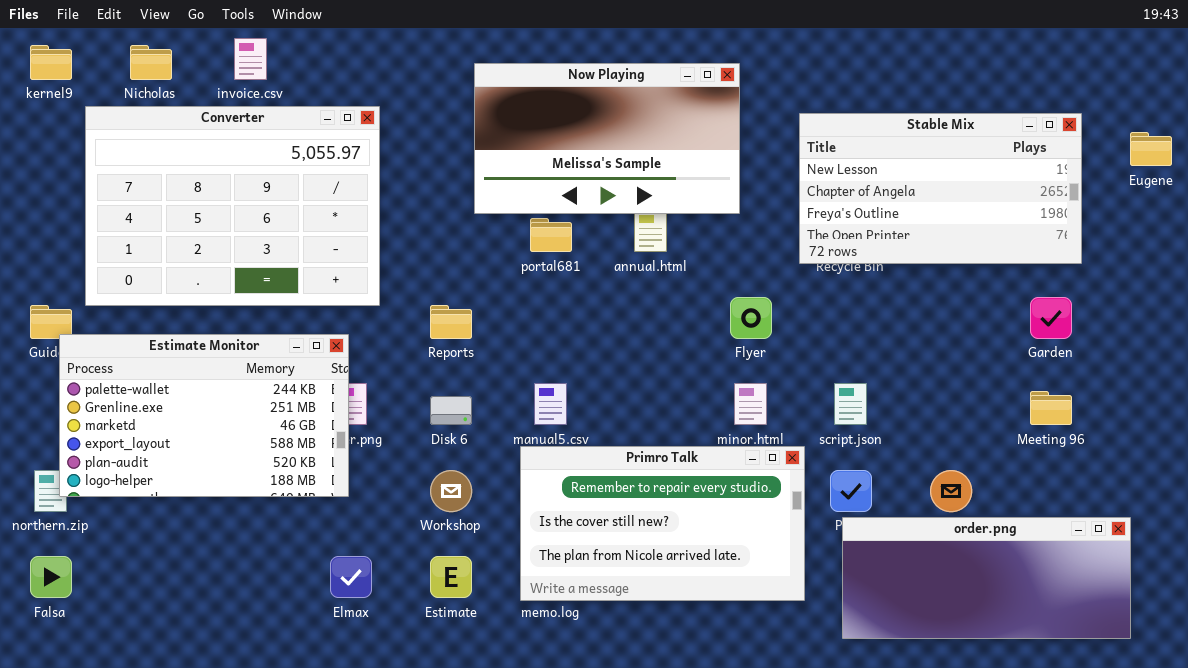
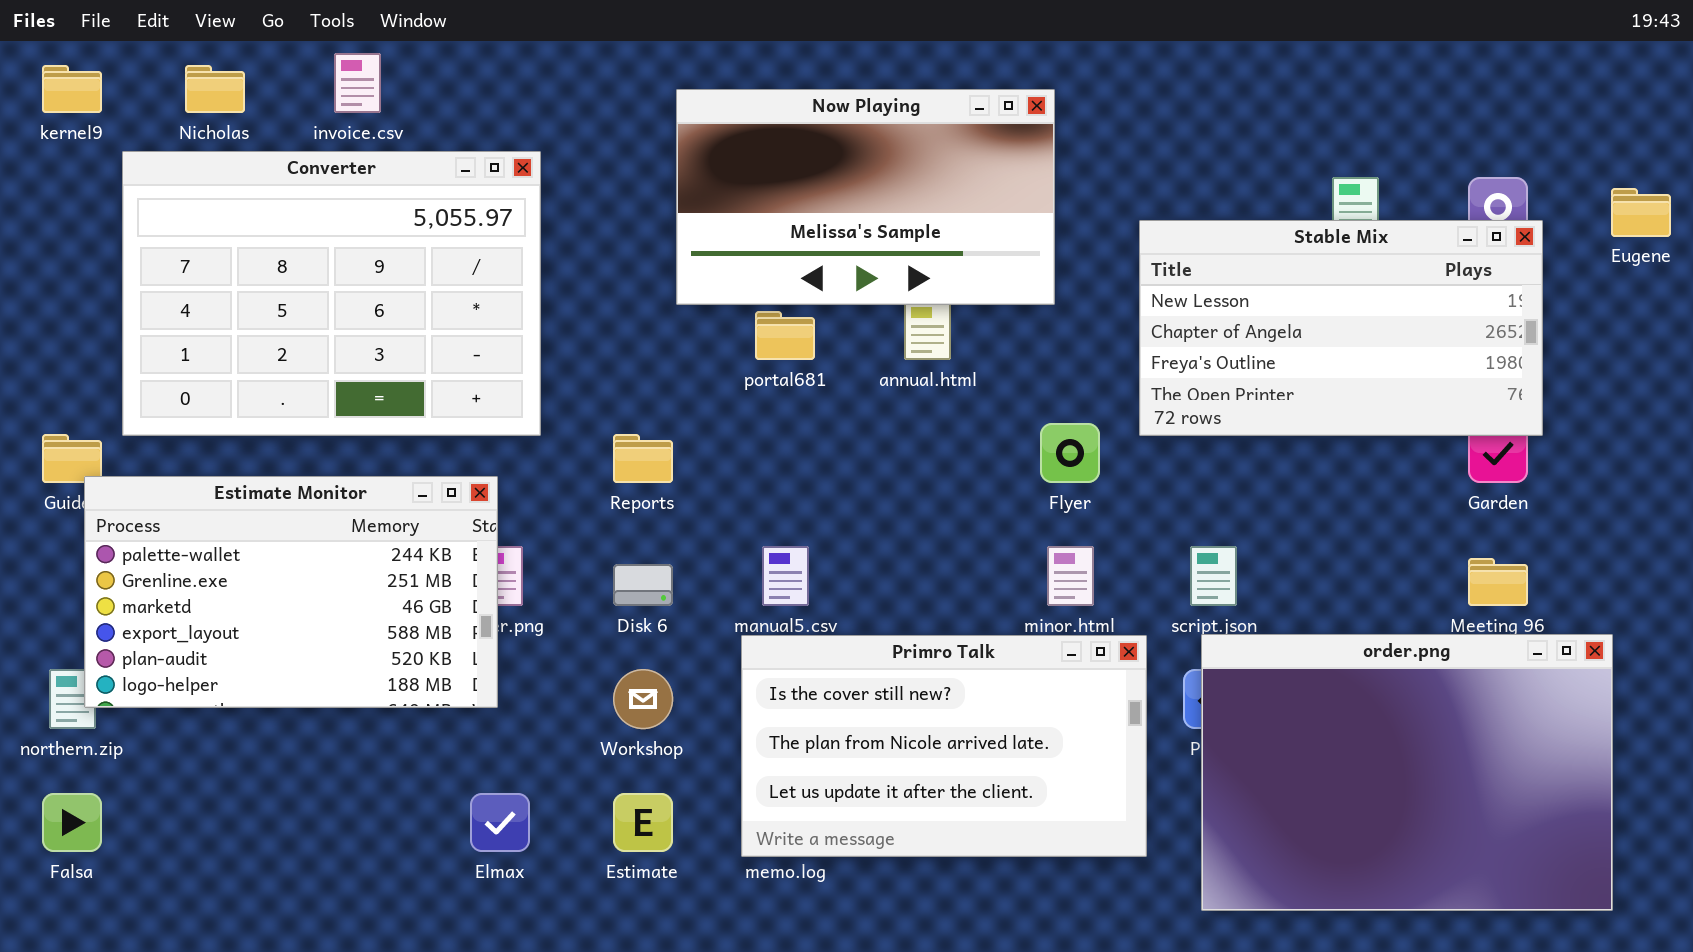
Stable Mix: [799,113,1082,264] -> [1139,220,1543,436], moved
Primro Talk: [520,446,805,601] -> [741,635,1147,857], scrolled down 1 row
order.png: [842,517,1131,639] -> [1201,634,1613,911], resized

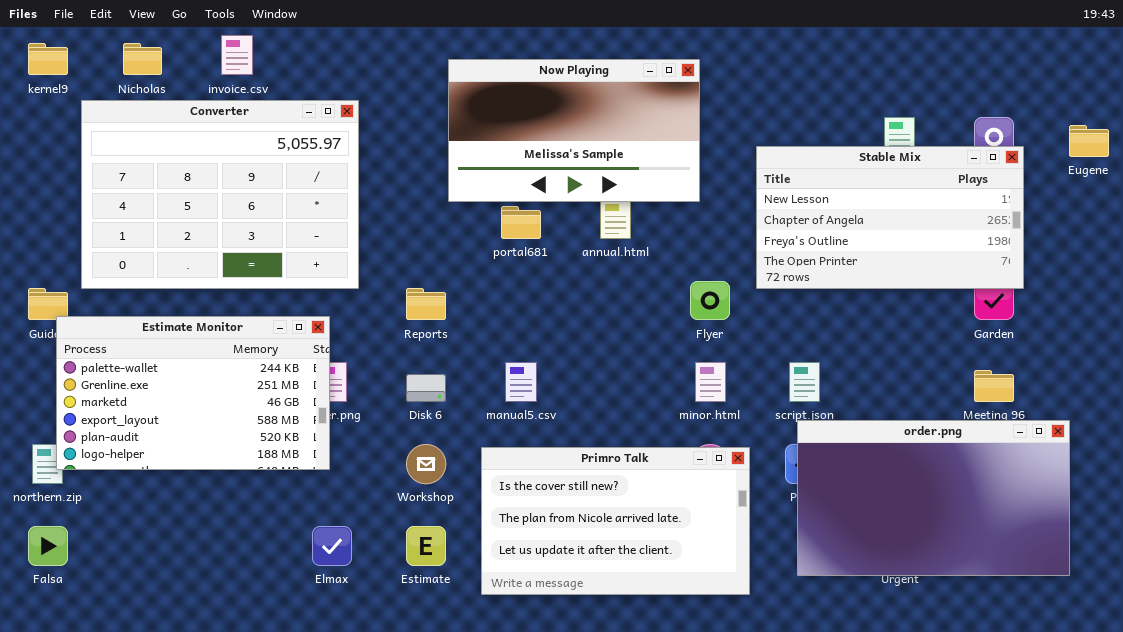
order.png: [1201,634,1613,911] -> [797,420,1070,576], resized
Primro Talk: [741,635,1147,857] -> [481,447,750,595], moved

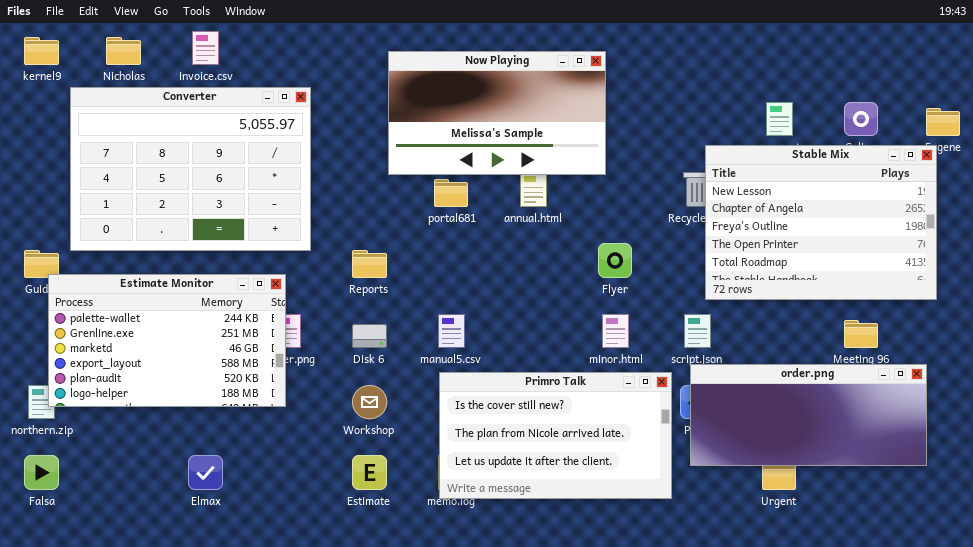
Stable Mix: [756,146,1024,289] -> [705,145,937,300], moved, resized
order.png: [797,420,1070,576] -> [690,364,927,466], resized
Primro Talk: [481,447,750,595] -> [439,372,672,499], moved
Elmax: [312,526,352,566] -> [188,455,223,490], moved

